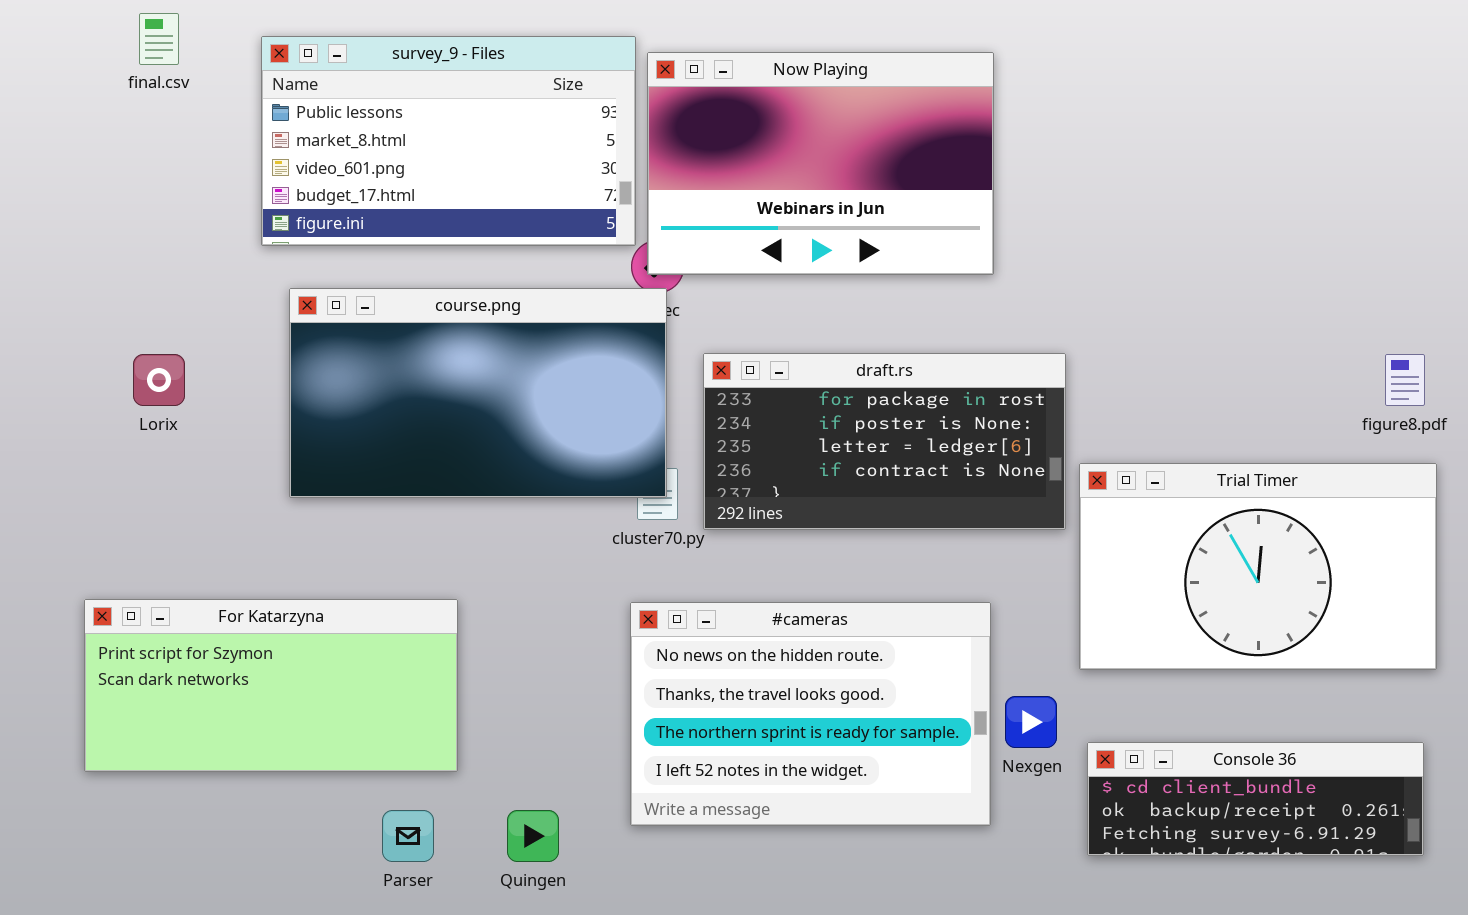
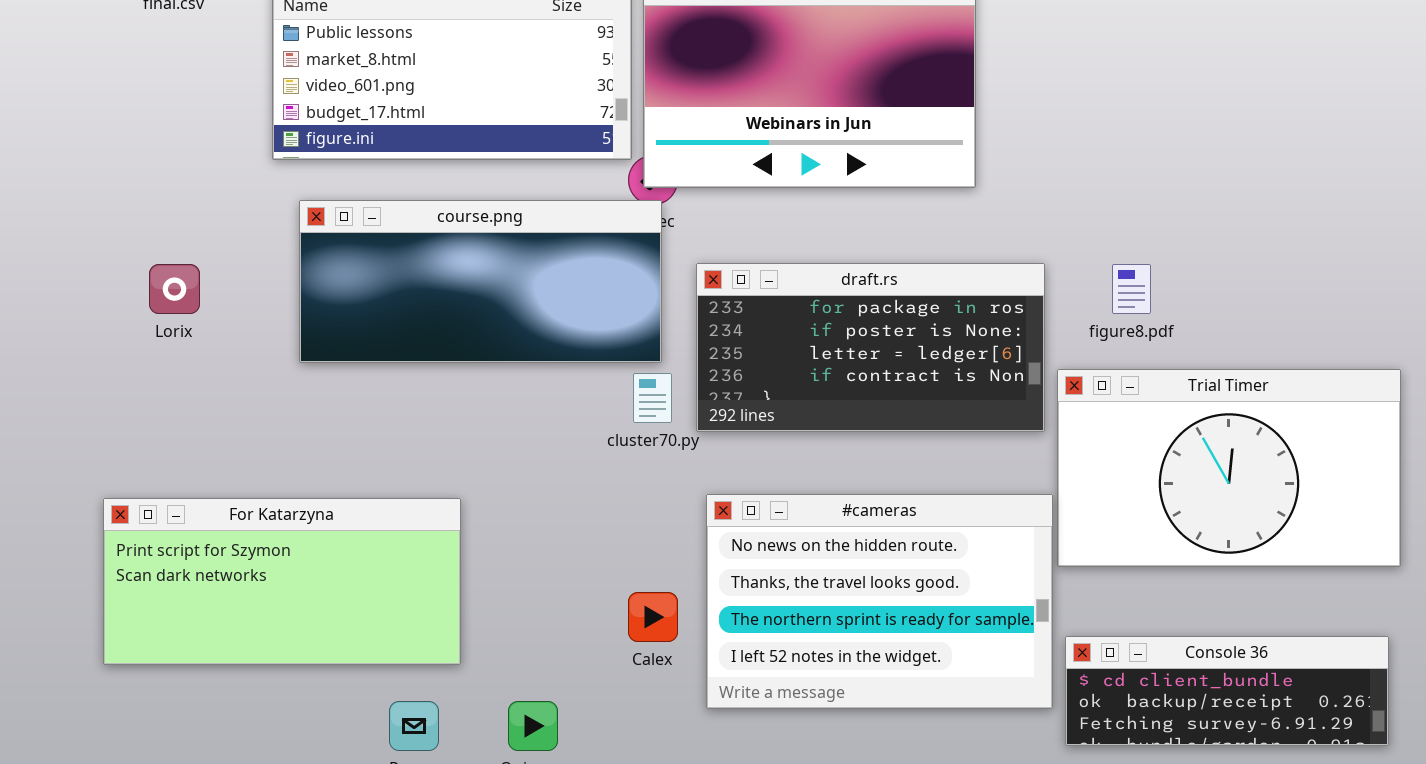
course.png: [289,288,667,498] -> [299,200,662,363], resized
figure8.pdf: [1385,354,1425,406] -> [1112,264,1151,314], moved
#cameras: [630,602,991,826] -> [706,494,1053,709], moved

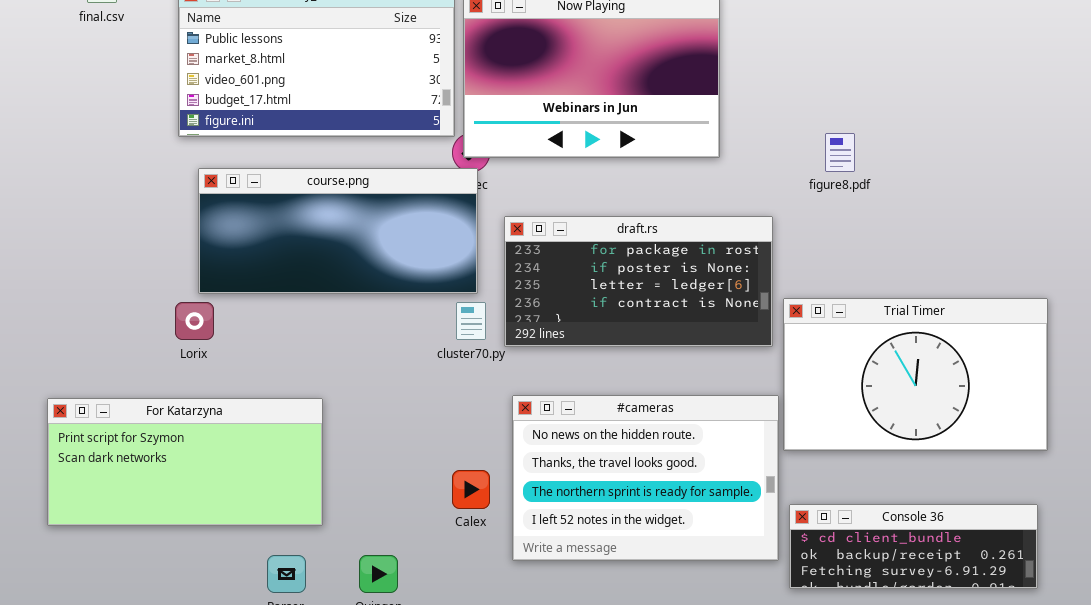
Lorix: [149,264,200,314] -> [175,302,214,340], moved
figure8.pdf: [1112,264,1151,314] -> [825,133,855,172], moved

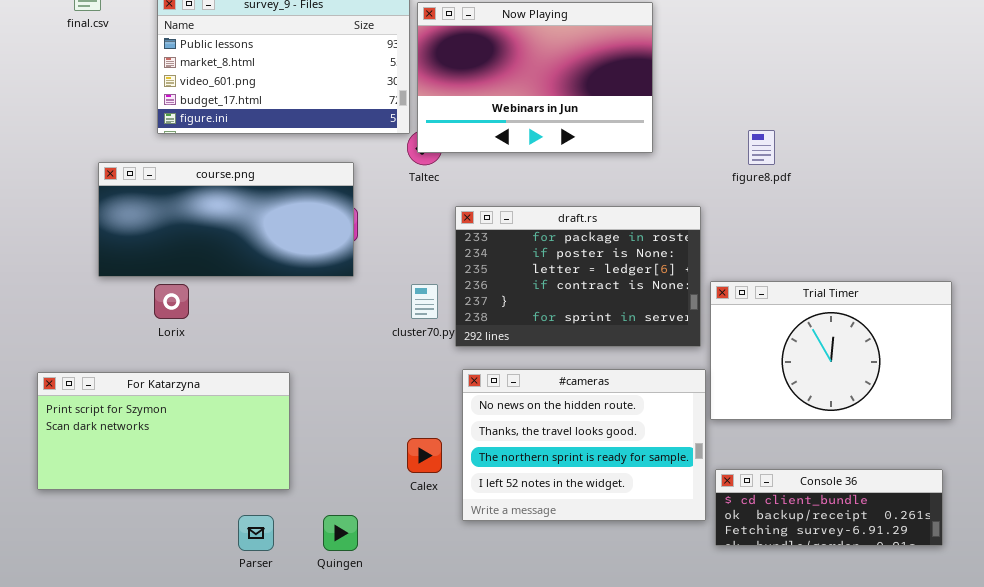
course.png: [198,168,478,294] -> [98,162,354,277], moved
draft.rs: [504,216,773,347] -> [455,206,701,347], resized

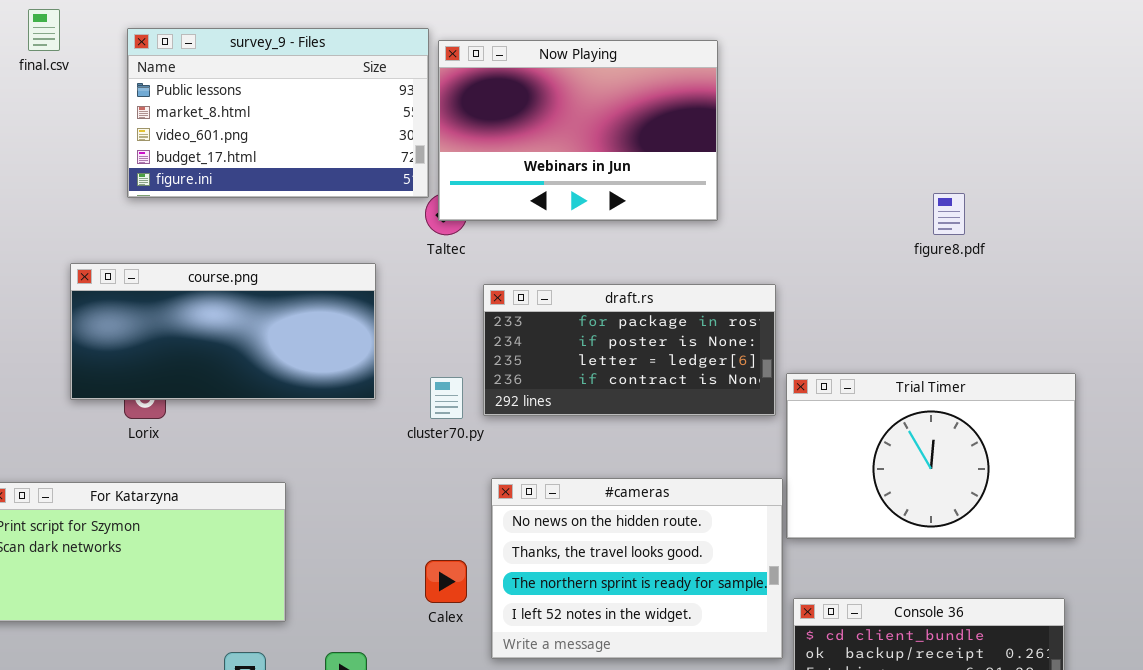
figure8.pdf: [748,130,775,165] -> [933,193,965,235], moved
course.png: [98,162,354,277] -> [70,263,376,400], moved
draft.rs: [455,206,701,347] -> [483,284,776,416], resized

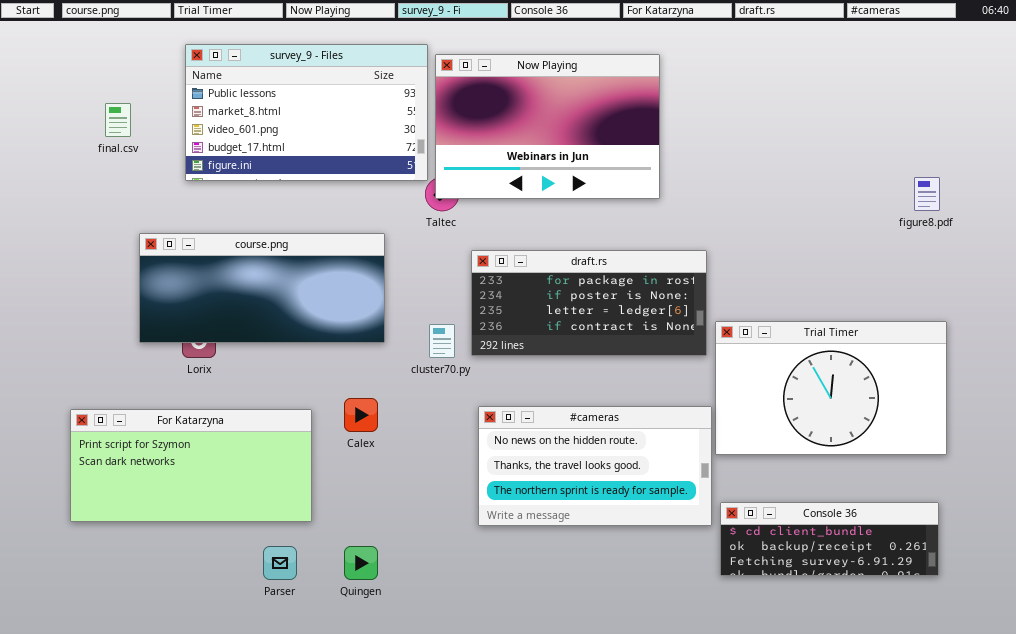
final.csv: [28,9,60,51] -> [105,103,131,137], moved
figure8.pdf: [933,193,965,235] -> [914,177,940,211], moved
#cameras: [491,478,783,659] -> [478,406,712,526], resized
Calex: [425,560,467,603] -> [344,398,378,432], moved

